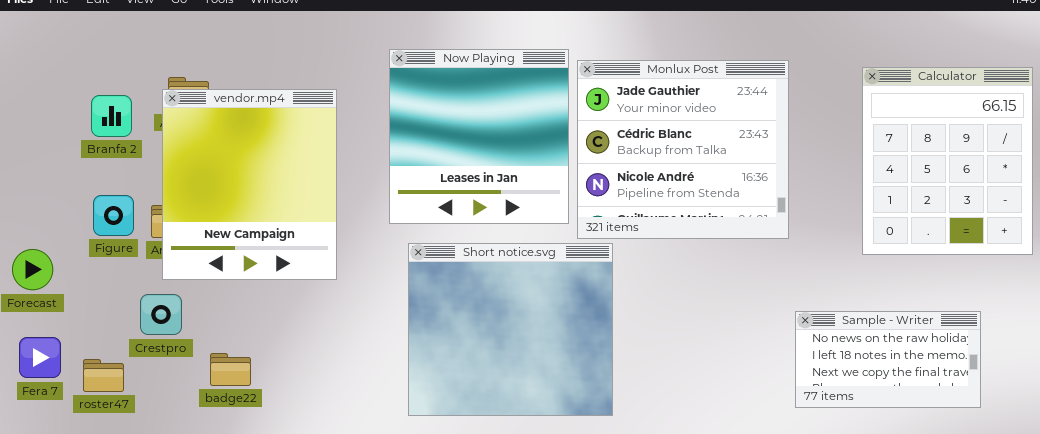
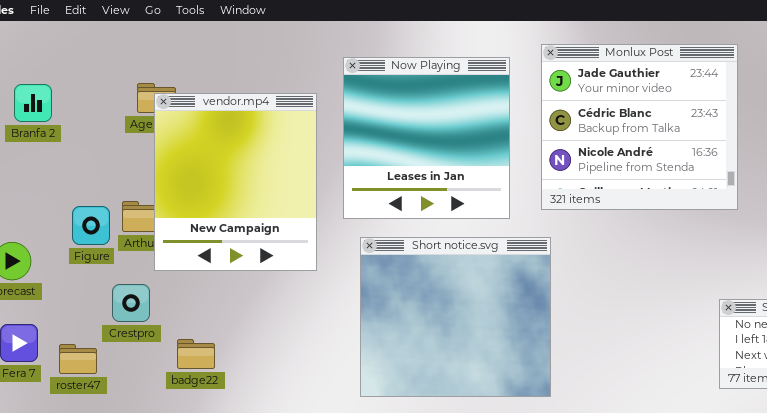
Monlux Post: [577,60,789,239] -> [541,44,738,210], moved
vendor.mp4: [162,89,337,280] -> [154,93,317,271], moved
Branfa 2: [91,95,132,137] -> [14,84,52,122], moved
Figure: [93,195,134,236] -> [72,206,110,245], moved

